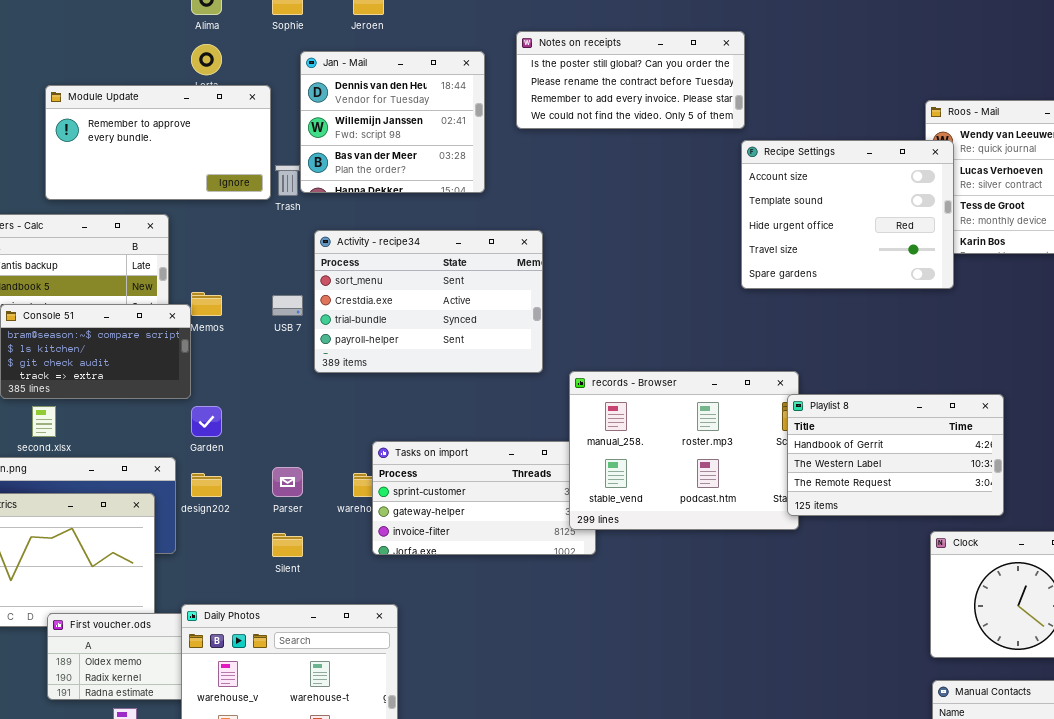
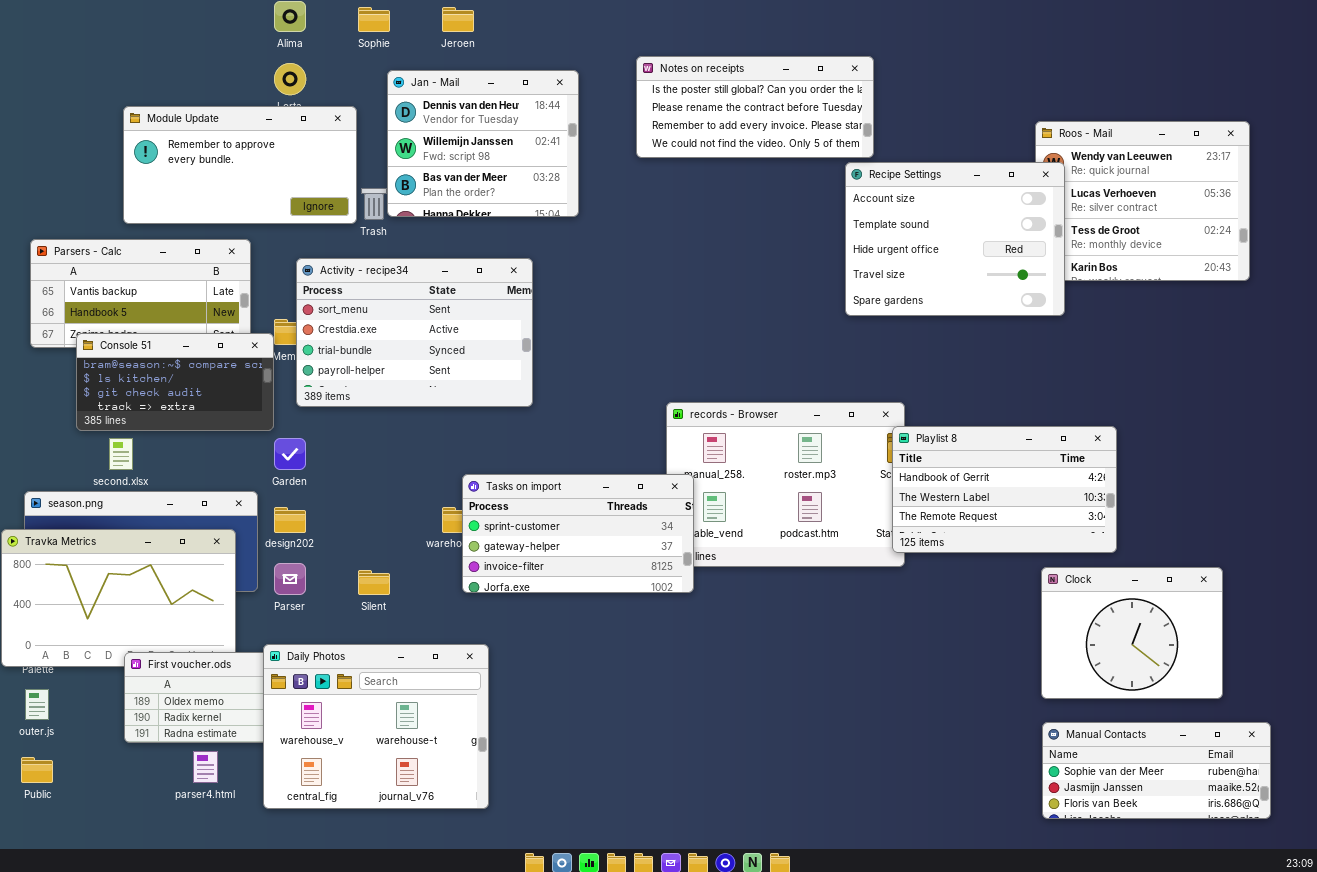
Notes on receipts: [516,31,745,129] -> [636,56,874,158], moved
Activity - recipe34: [314,230,543,373] -> [296,258,533,407], moved
Tasks on import: [372,441,596,555] -> [462,474,694,593], raised
Parser: [272,467,303,497] -> [274,563,306,595], moved

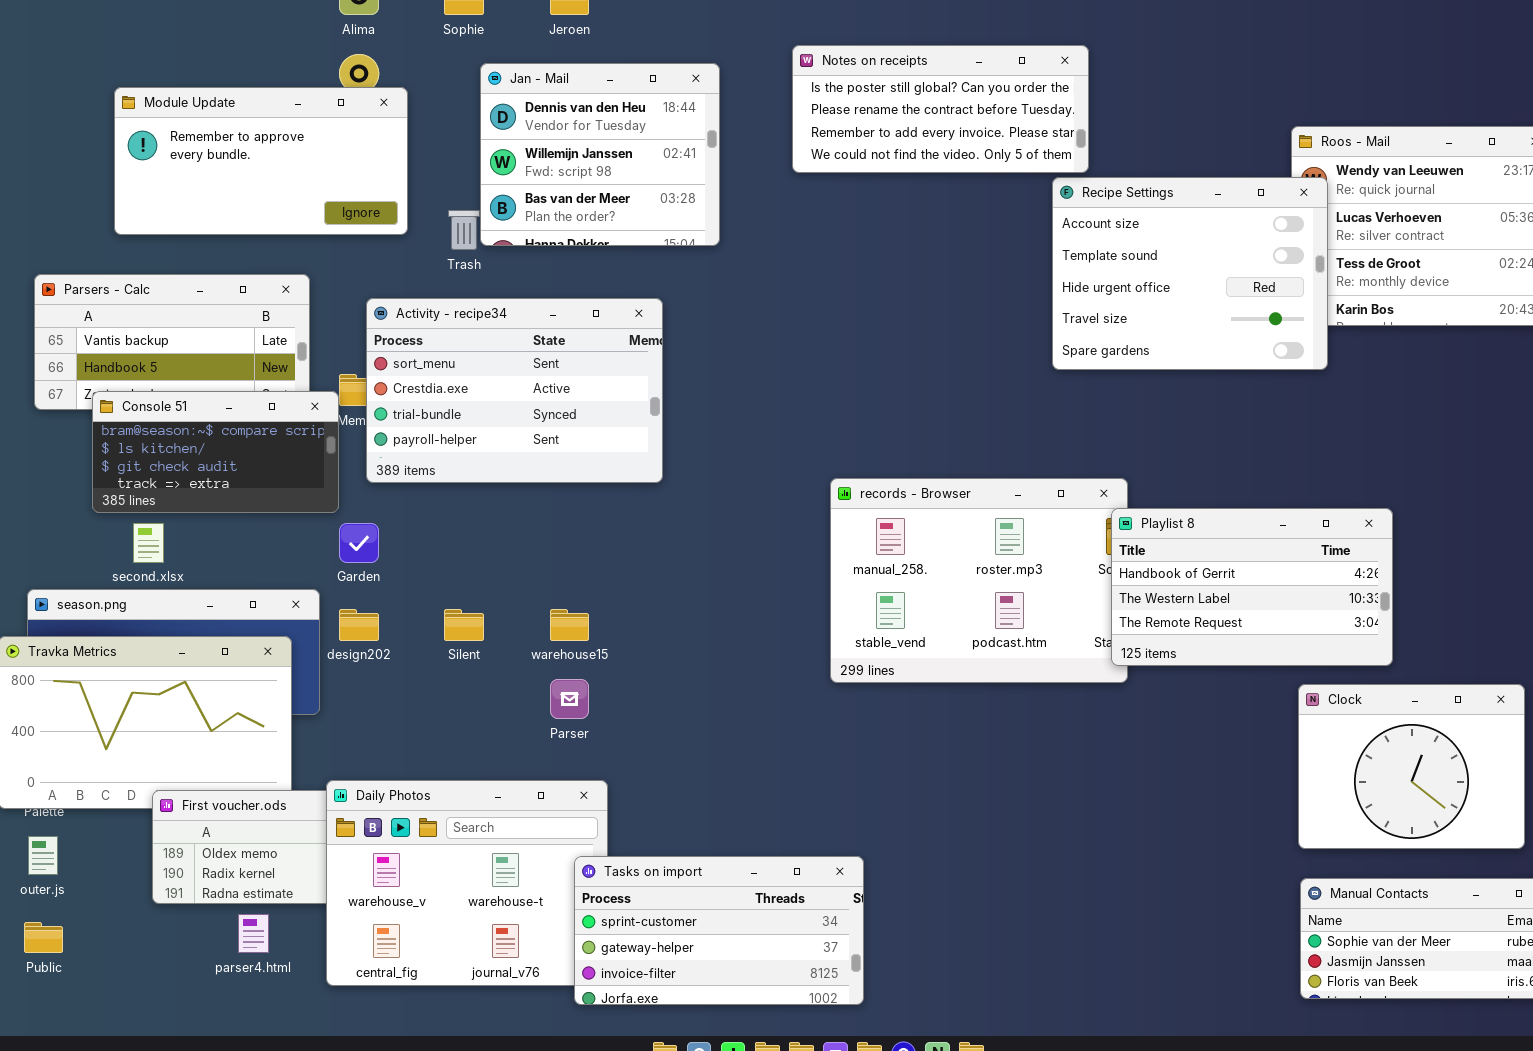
Module Update: [123,106,357,224] -> [114,87,408,235], moved
Tasks on import: [462,474,694,593] -> [574,856,864,1005], moved
Parser: [274,563,306,595] -> [550,679,589,719], moved
Silent: [358,570,390,595] -> [444,609,484,641], moved

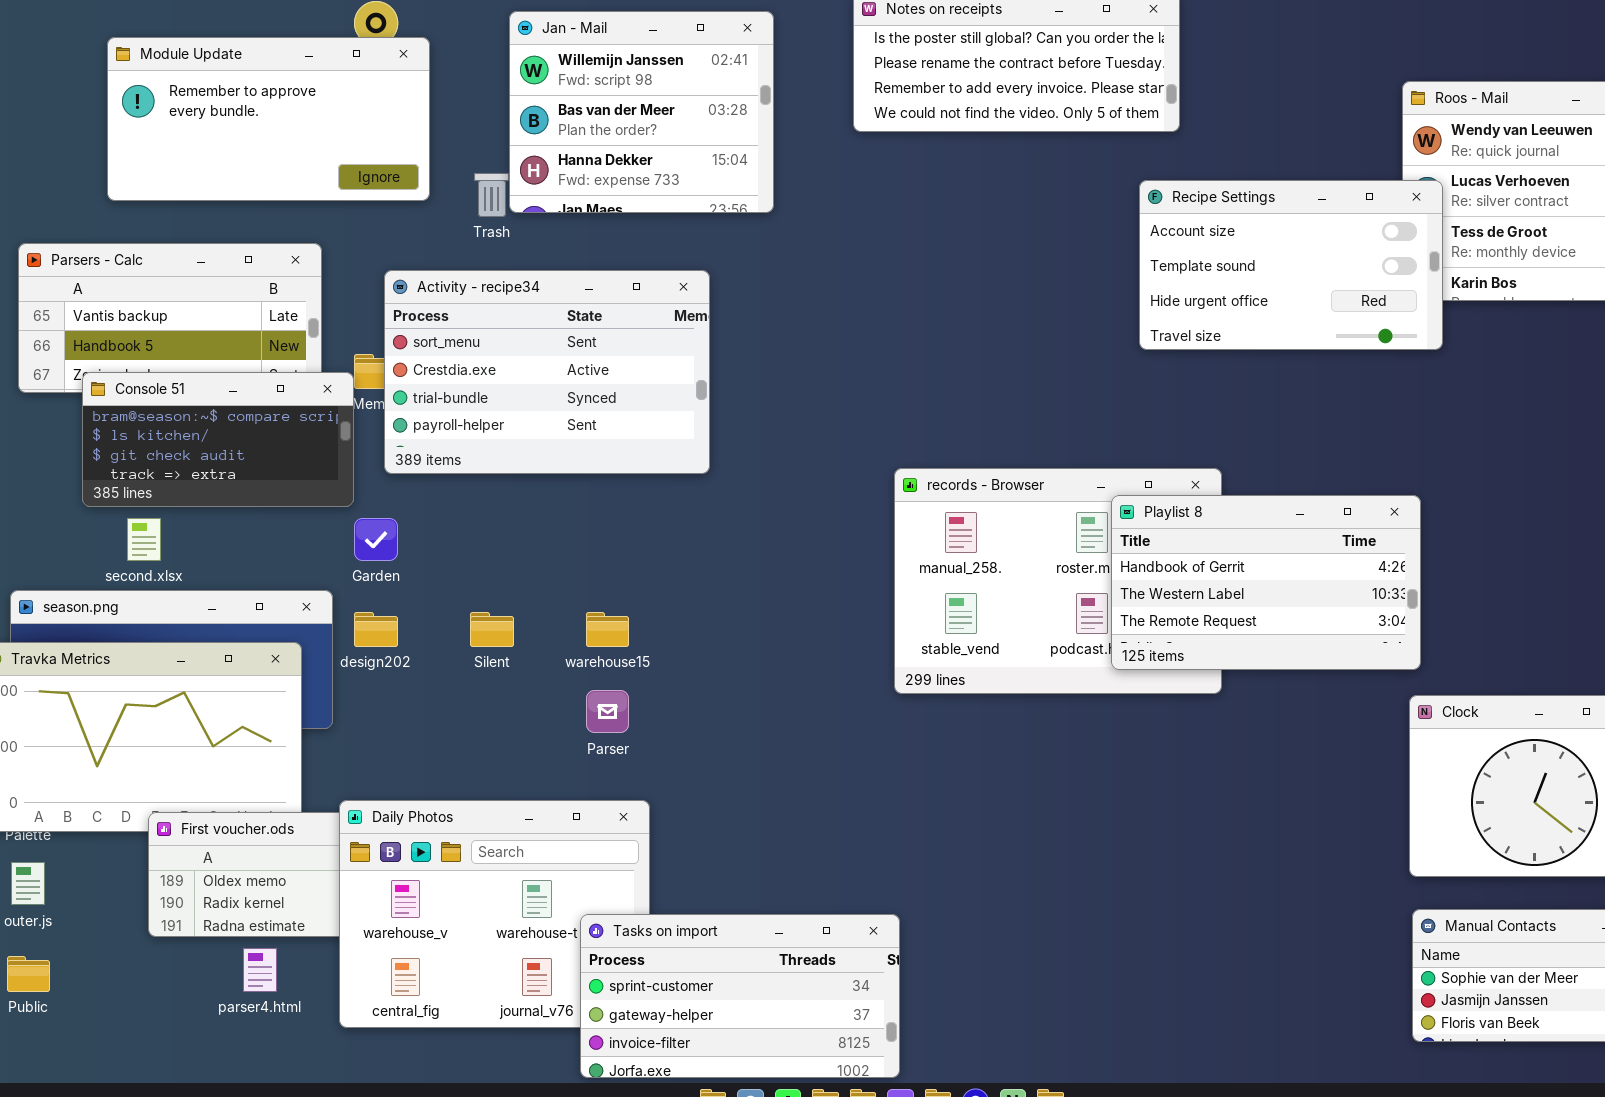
Jan - Mail: [480,63,720,246] -> [509,11,774,213], scrolled down 1 row
Recipe Settings: [1052,177,1328,370] -> [1139,180,1443,350], resized
Playlist 8: [1111,508,1393,666] -> [1111,495,1421,670], moved
Tasks on import: [574,856,864,1005] -> [580,914,900,1078], moved

